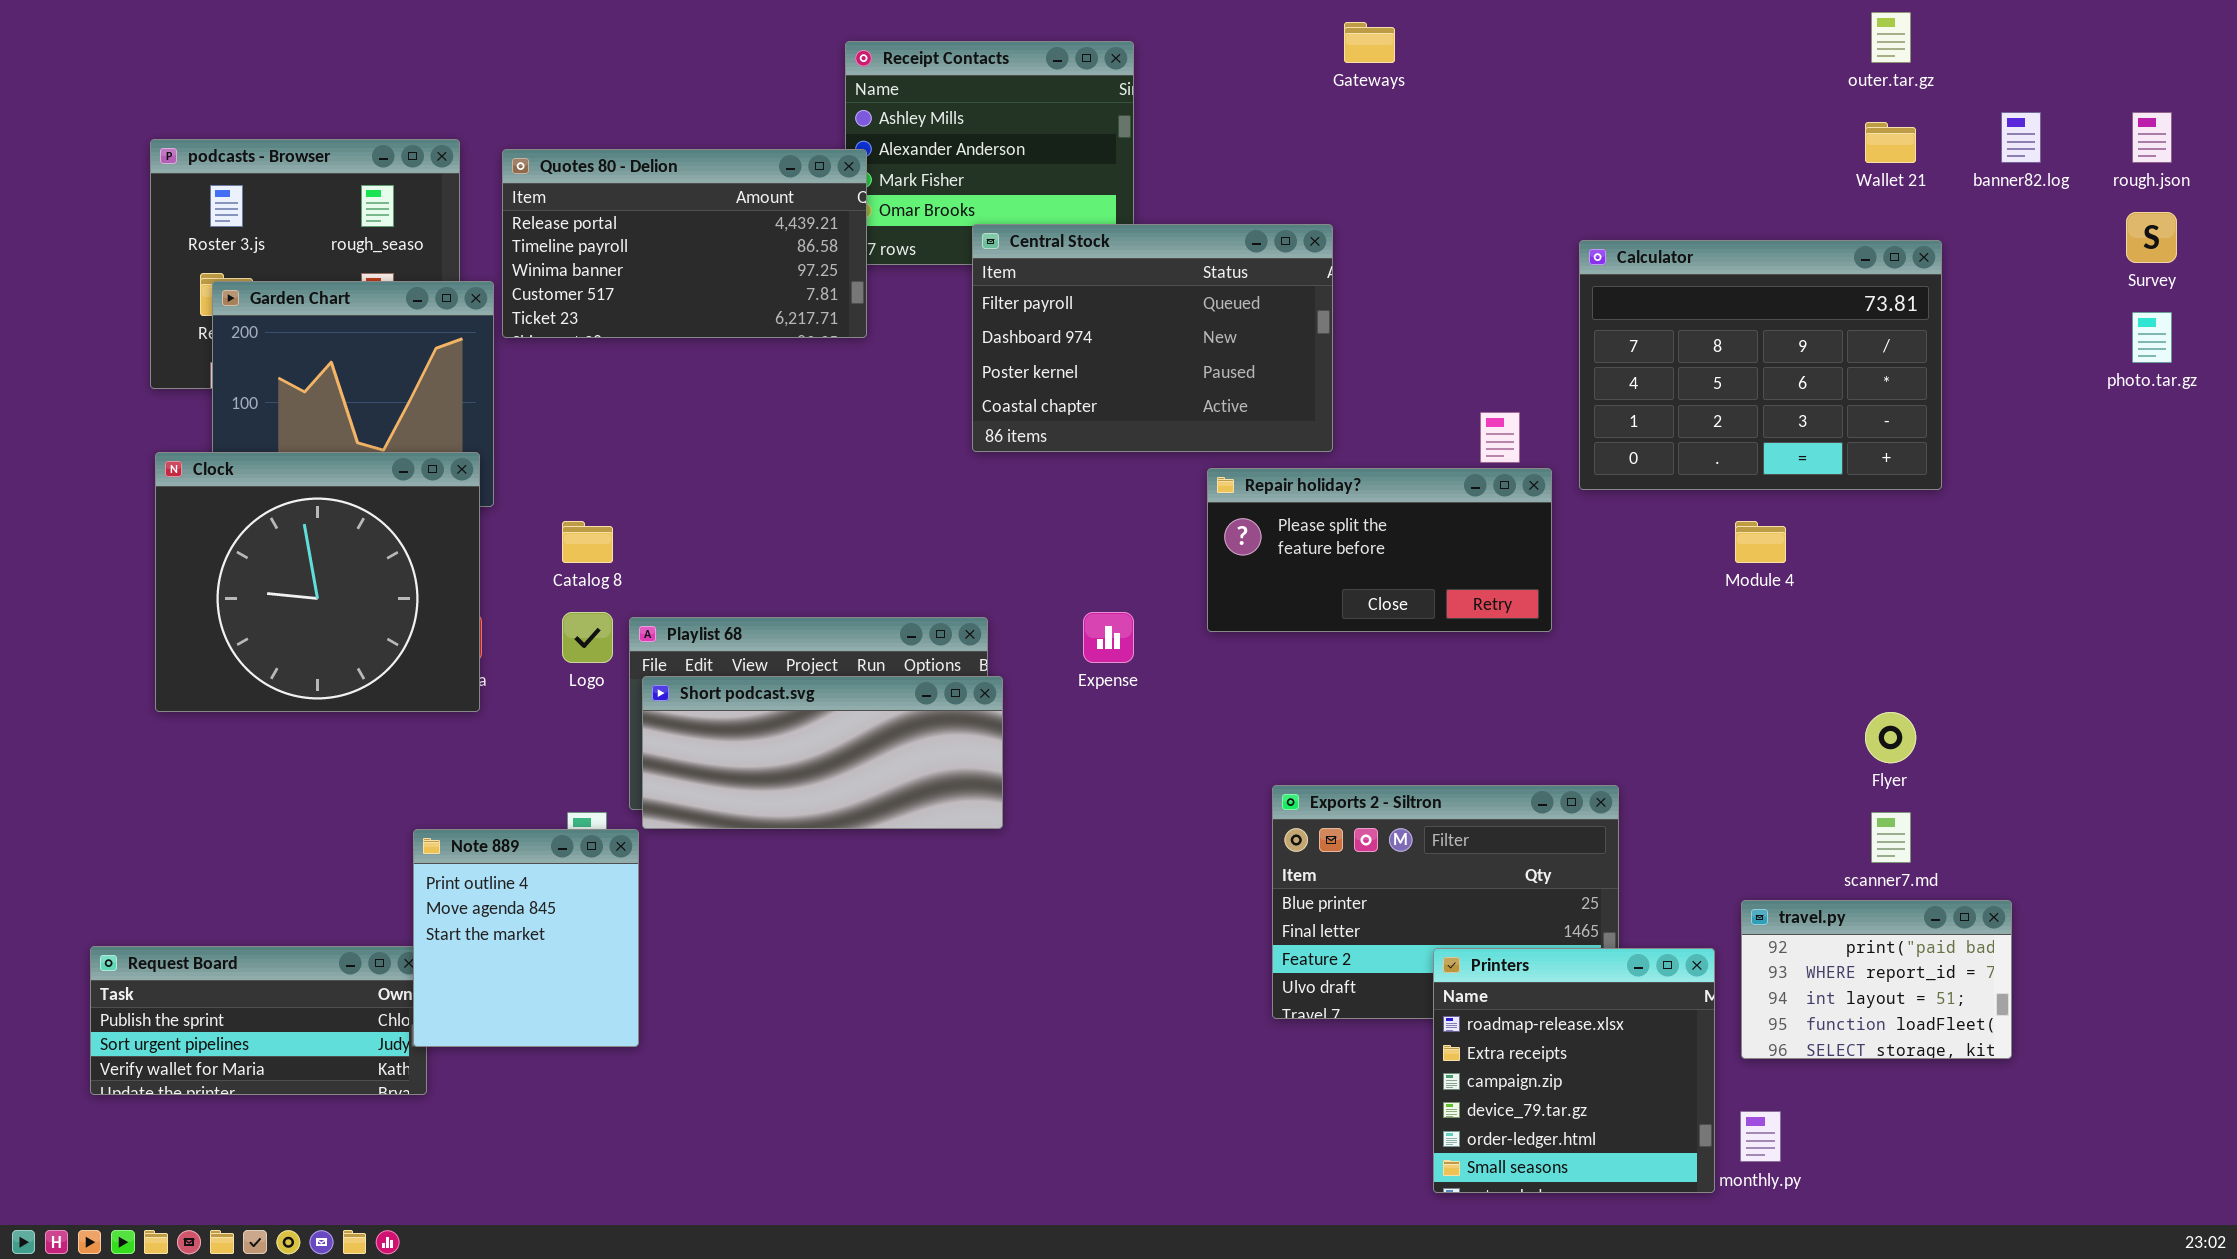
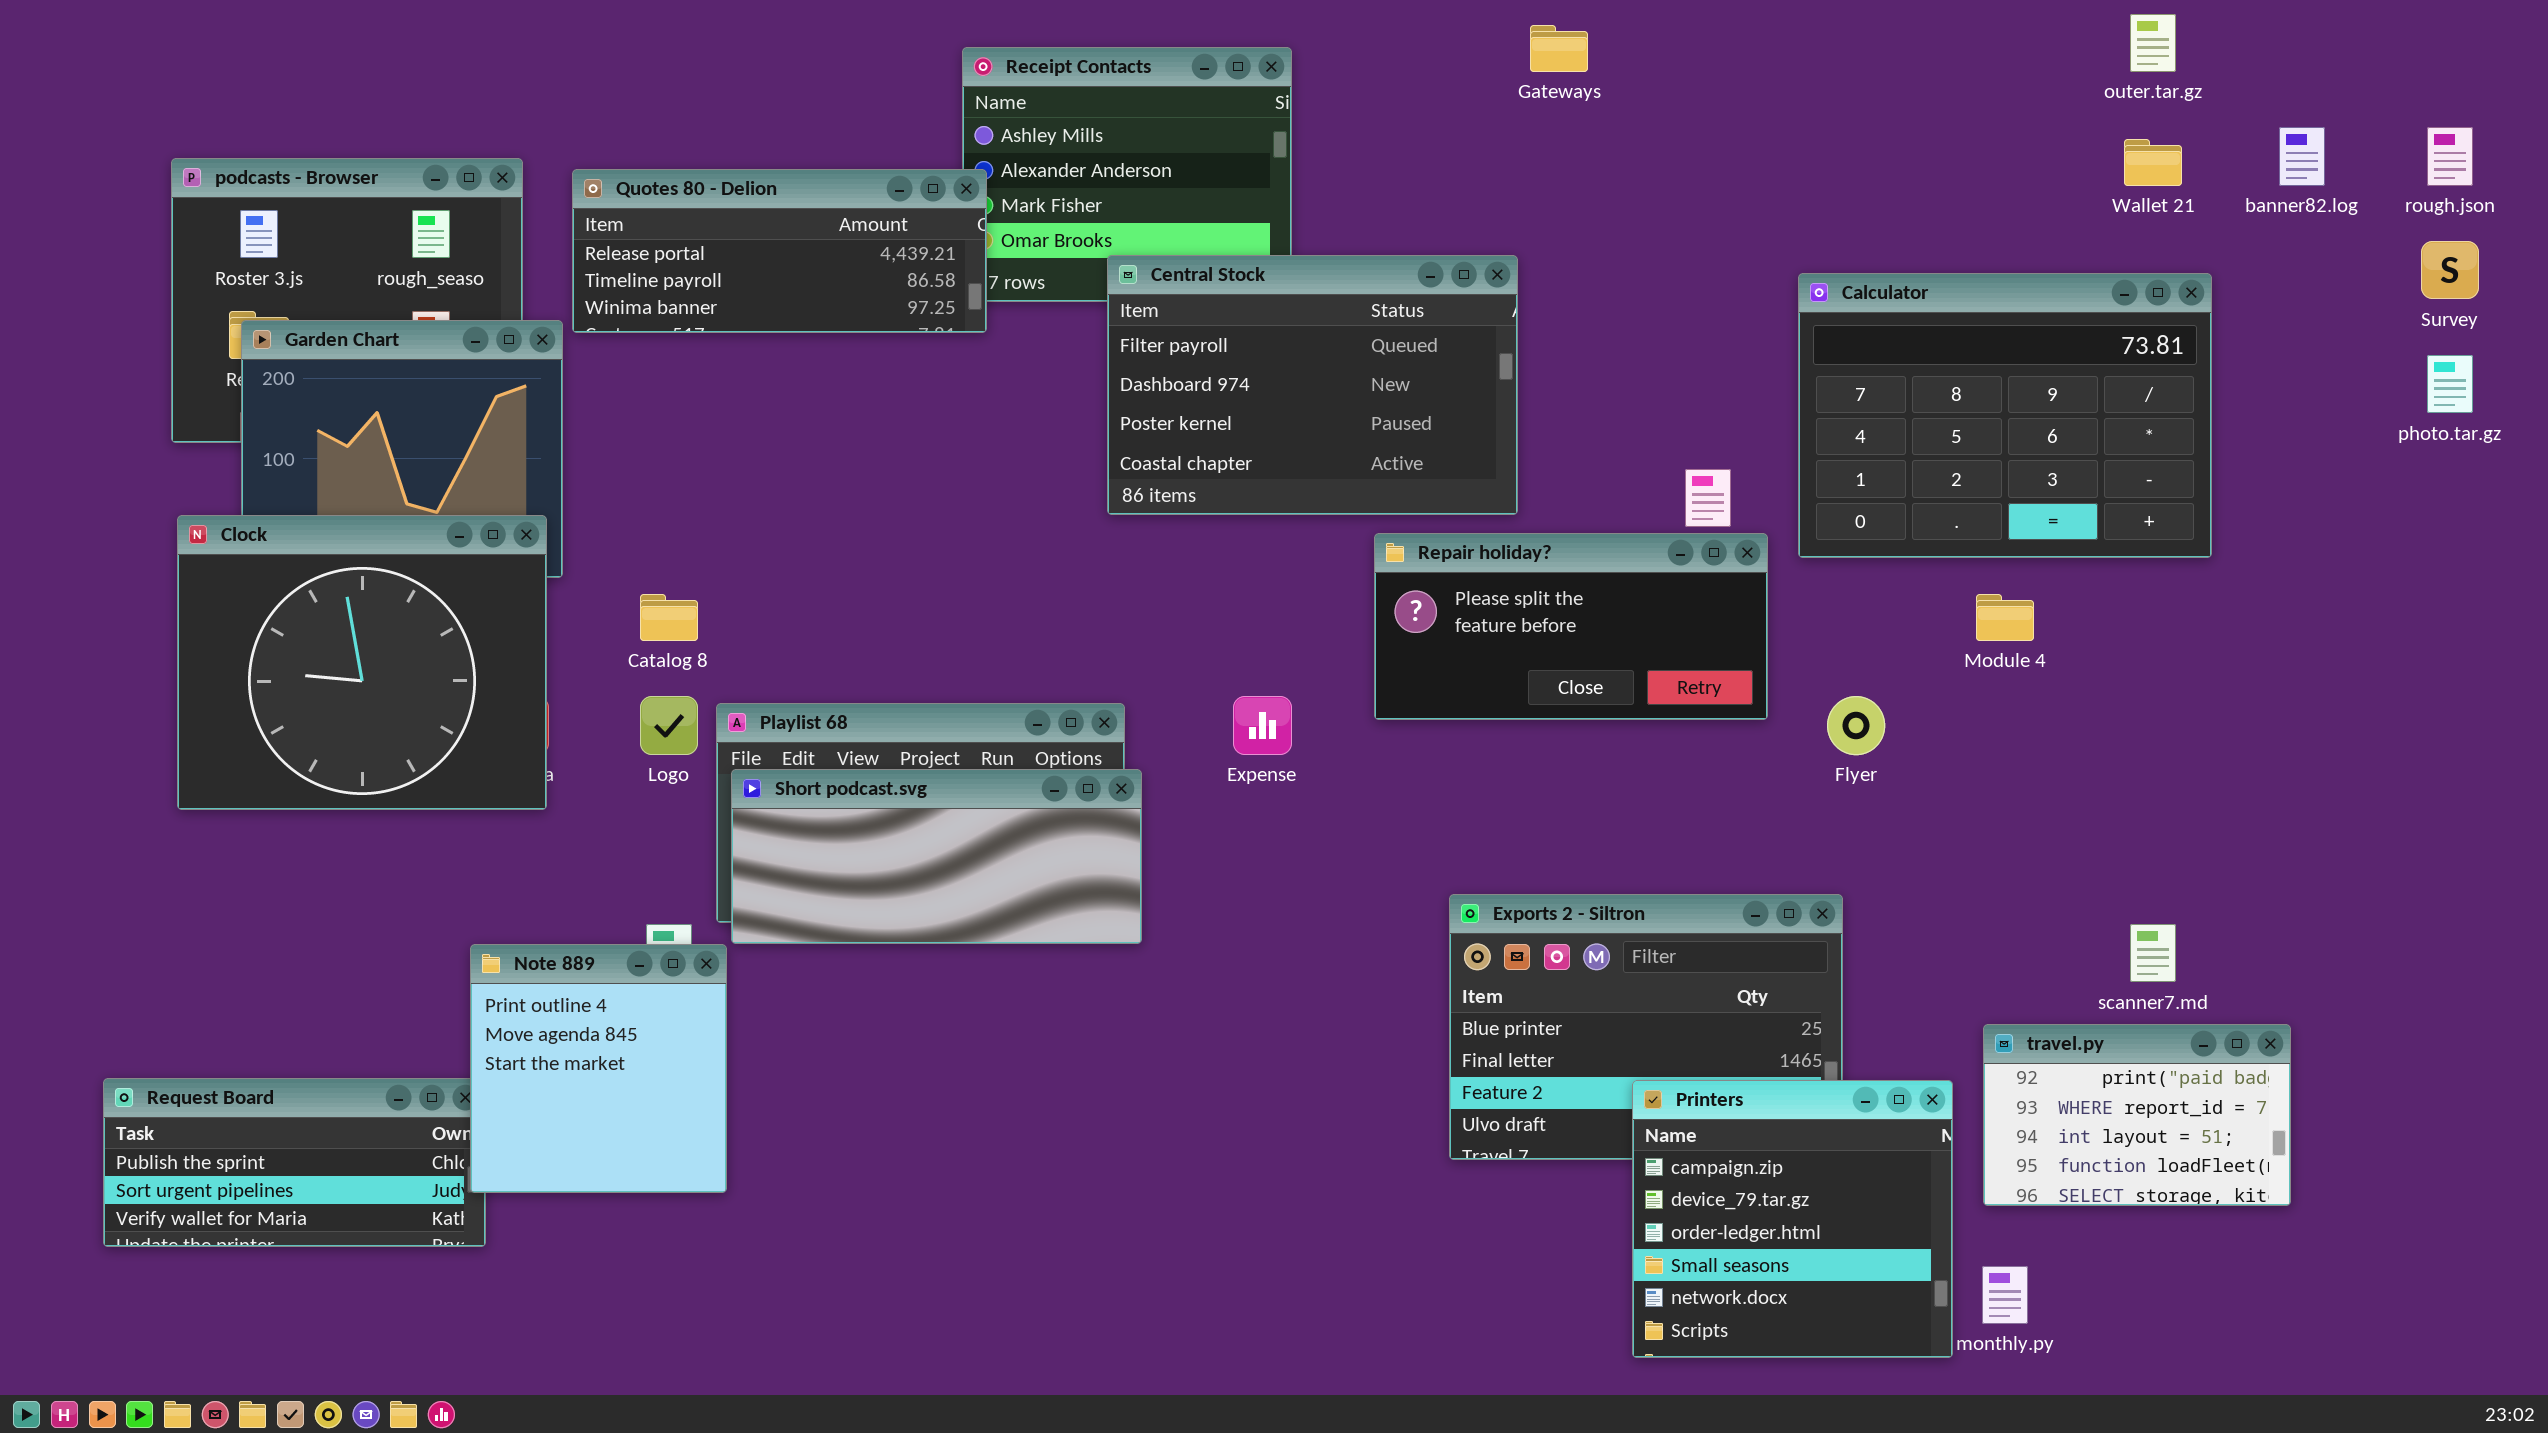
Quotes 80 - Delion: [502,149,867,338] -> [572,169,987,333], resized
Flyer: [1865,712,1916,763] -> [1827,696,1885,755], moved
Printers: [1433,948,1715,1193] -> [1632,1080,1953,1358], scrolled down 2 rows

